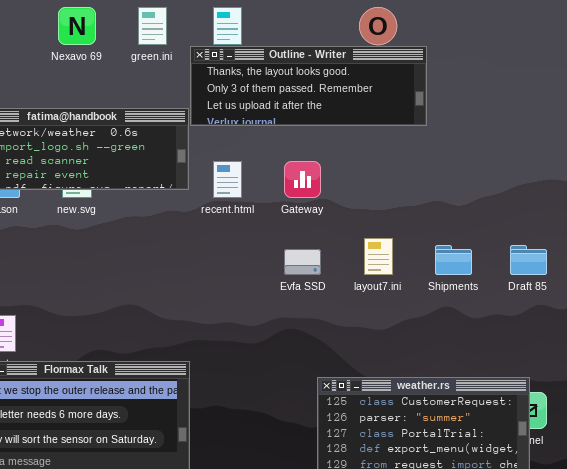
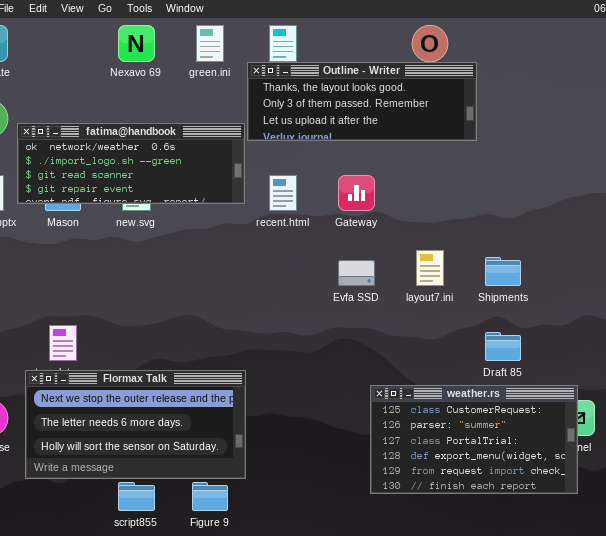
Draft 85: [510,245,547,275] -> [485,332,521,361], moved

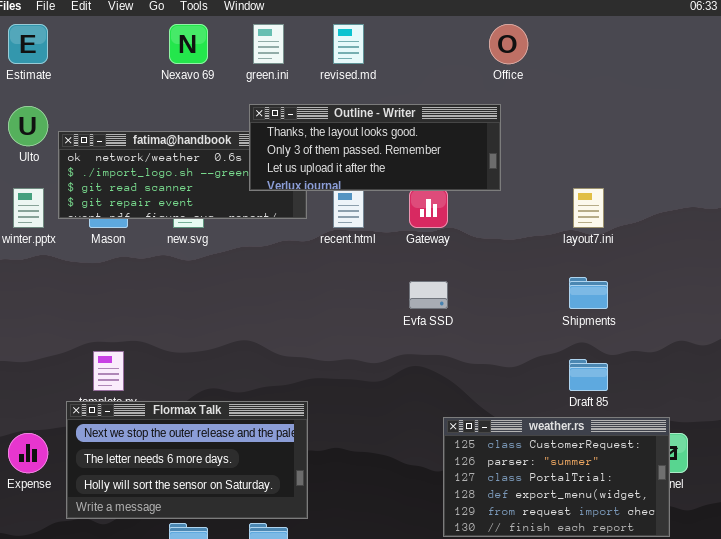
Outline - Writer: [247,62,477,141] -> [249,104,501,191], moved
layout7.ini: [416,250,444,286] -> [573,188,604,228], moved

